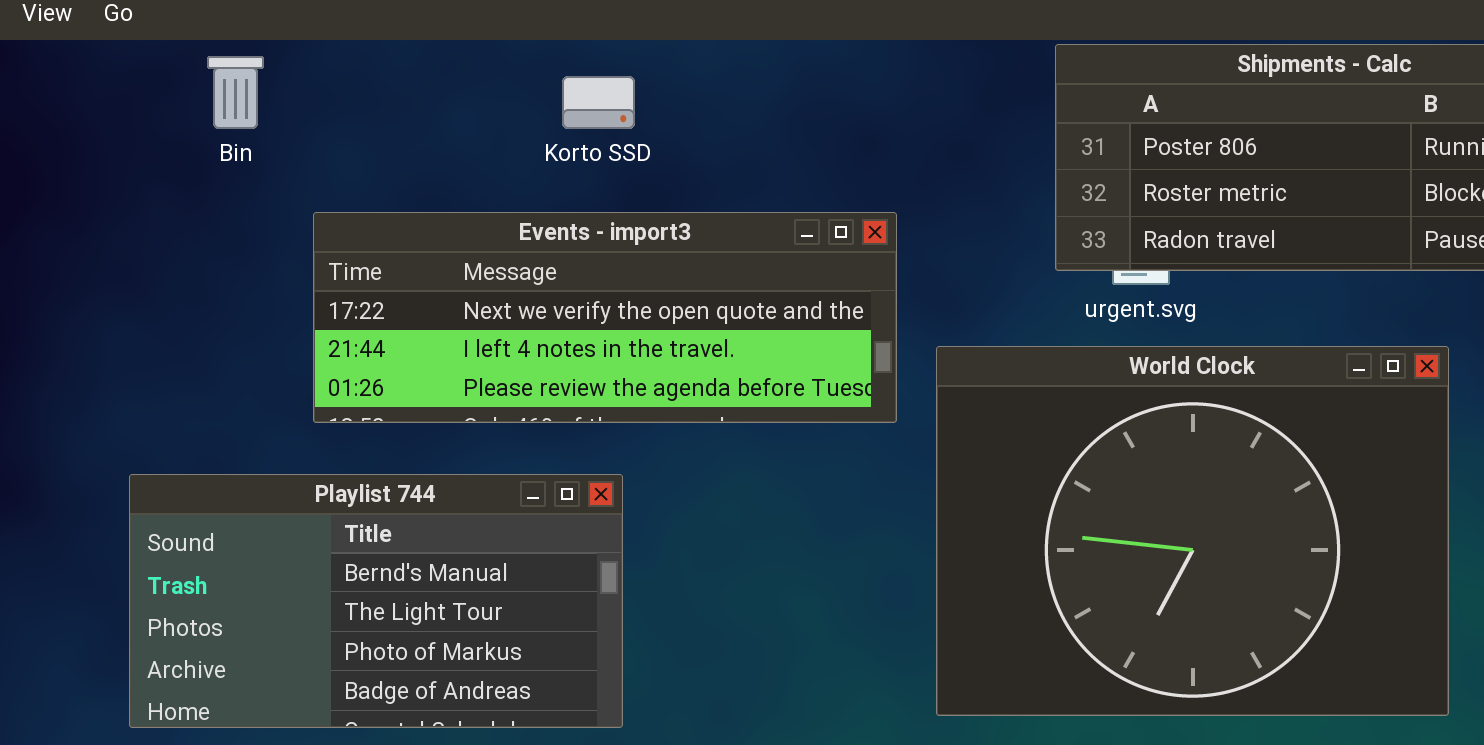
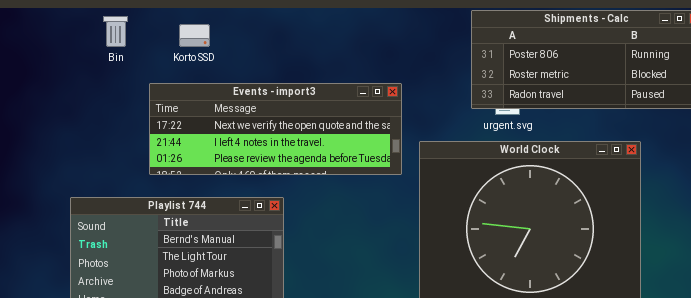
Korto SSD: [562,76,635,129] -> [179,24,210,47], moved

